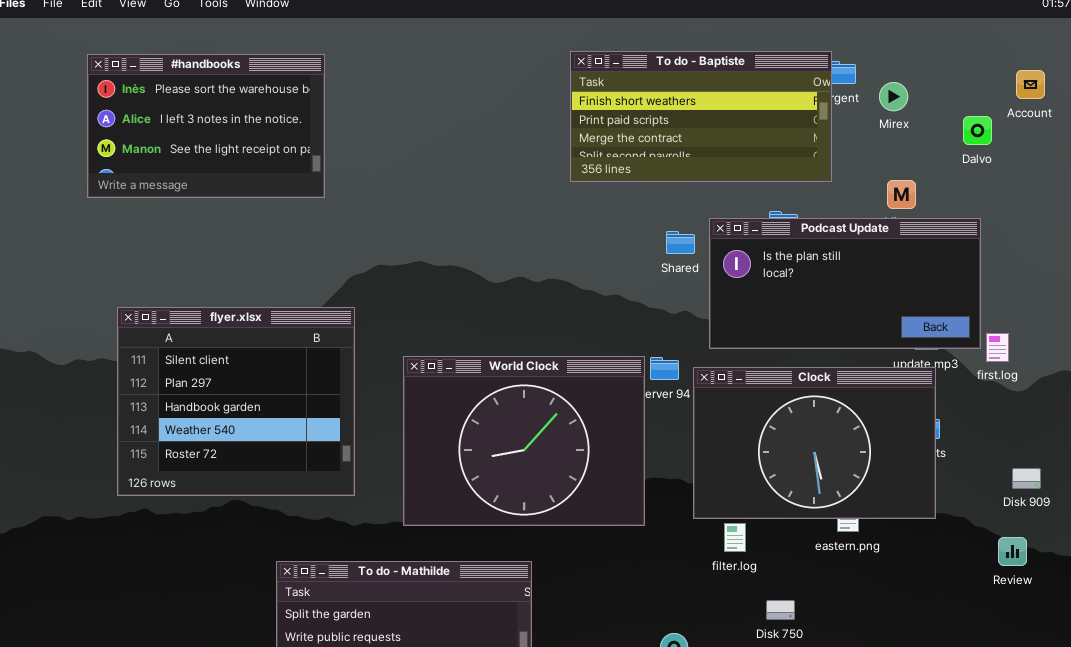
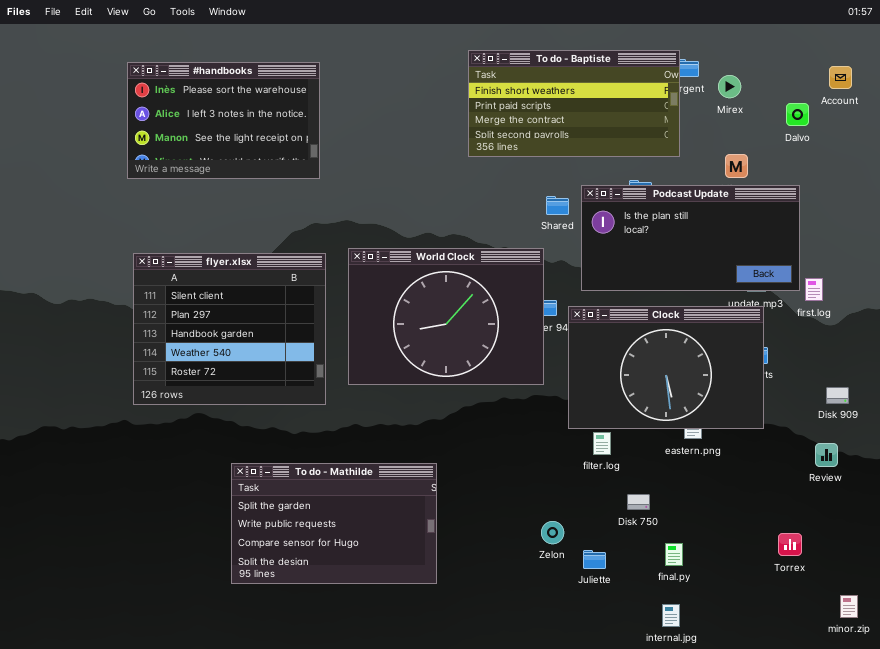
#handbooks: [87,54,325,198] -> [127,62,320,179], moved
flyer.xlsx: [117,307,355,496] -> [133,253,326,405], moved
World Clock: [403,356,645,526] -> [348,248,544,385], moved

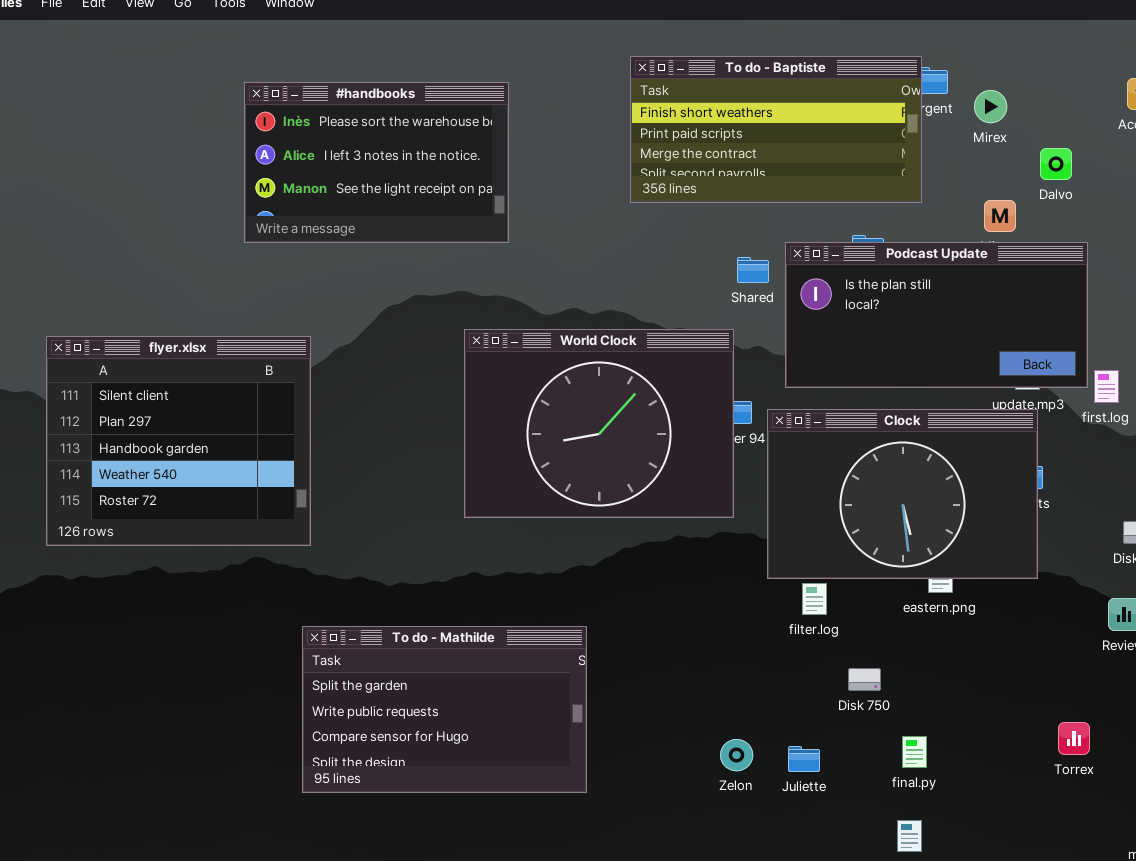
#handbooks: [127,62,320,179] -> [244,82,509,243], moved
Dalvo: [786,103,809,126] -> [1040,148,1072,180], moved
flyer.xlsx: [133,253,326,405] -> [46,336,311,546], moved
Zelon: [541,521,564,544] -> [720,739,753,771], moved

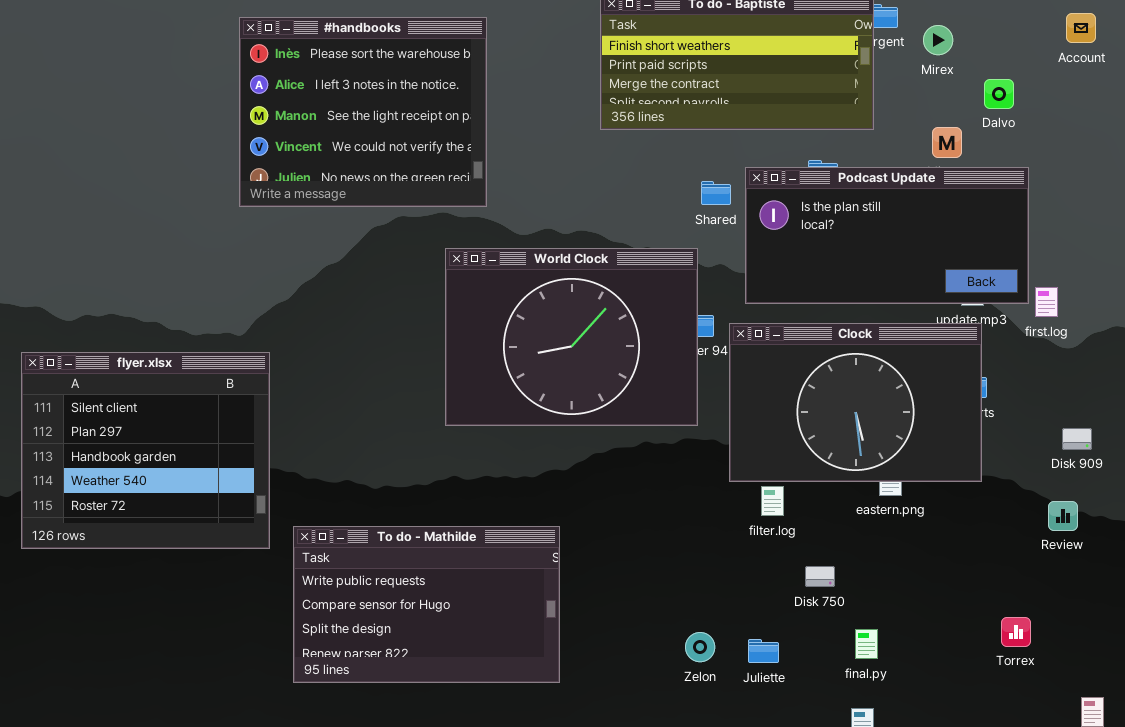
#handbooks: [244,82,509,243] -> [239,17,487,207], resized
flyer.xlsx: [46,336,311,546] -> [21,352,270,549], moved
To do - Mathilde: [302,626,587,793] -> [293,526,560,683], scrolled down 1 row

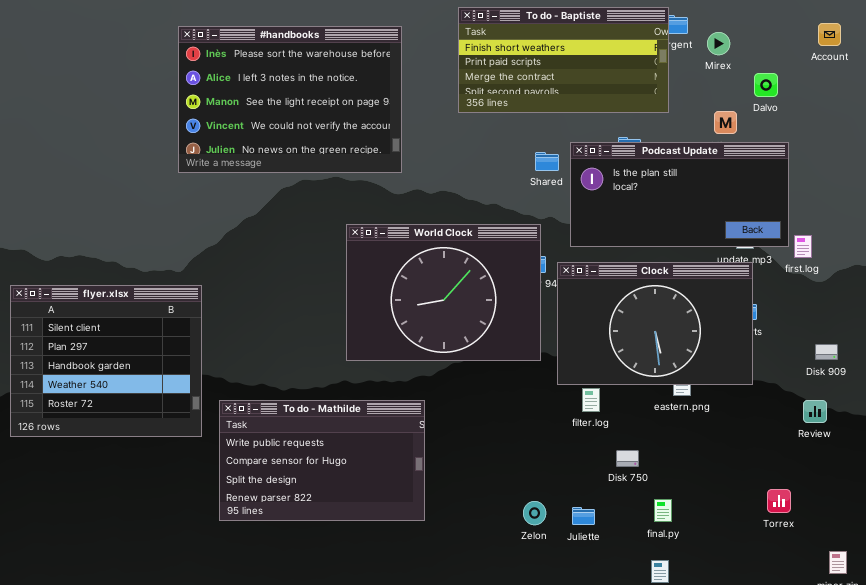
#handbooks: [239,17,487,207] -> [178,26,402,173], resized
World Clock: [445,248,698,426] -> [346,224,541,361], moved
To do - Mathilde: [293,526,560,683] -> [219,400,425,521], moved

